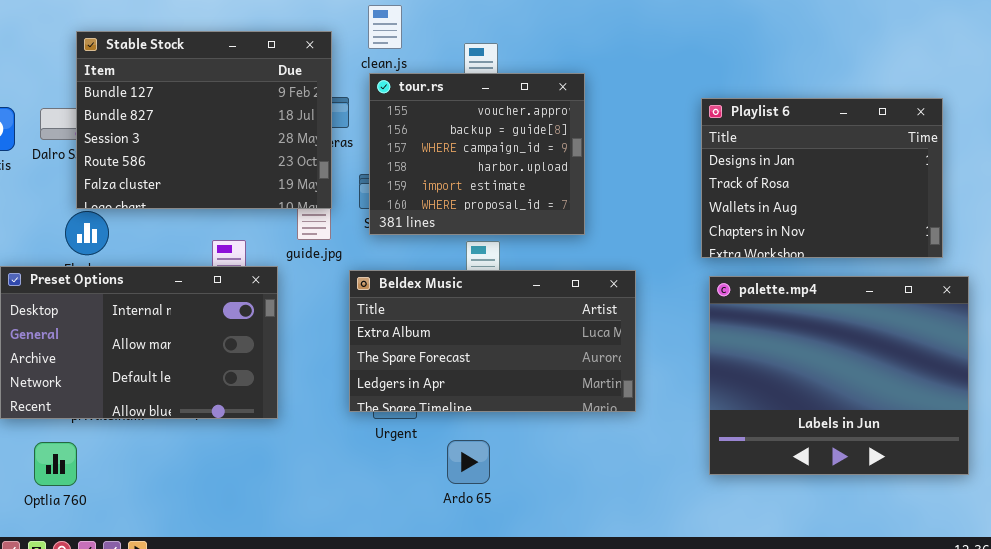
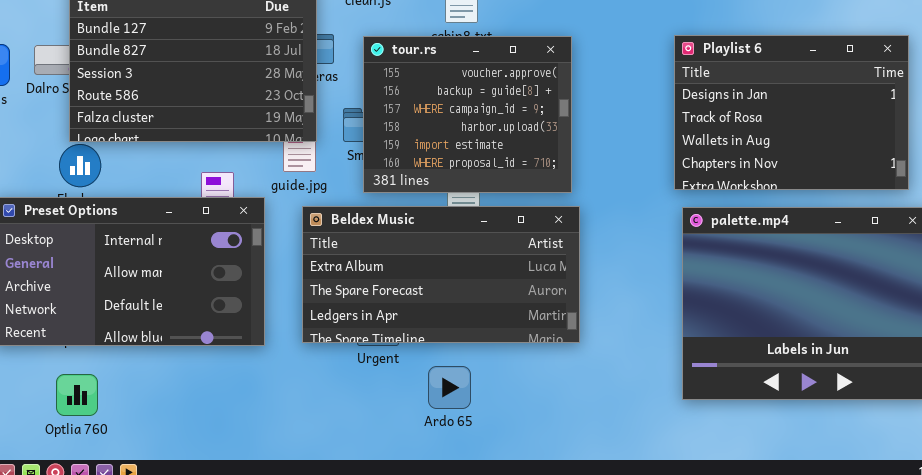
tour.rs: [369,73,585,235] -> [363,36,572,193], moved
Beldex Music: [349,270,636,412] -> [302,206,580,343], moved
Optlia 760: [34,442,77,486] -> [56,374,98,416], moved

